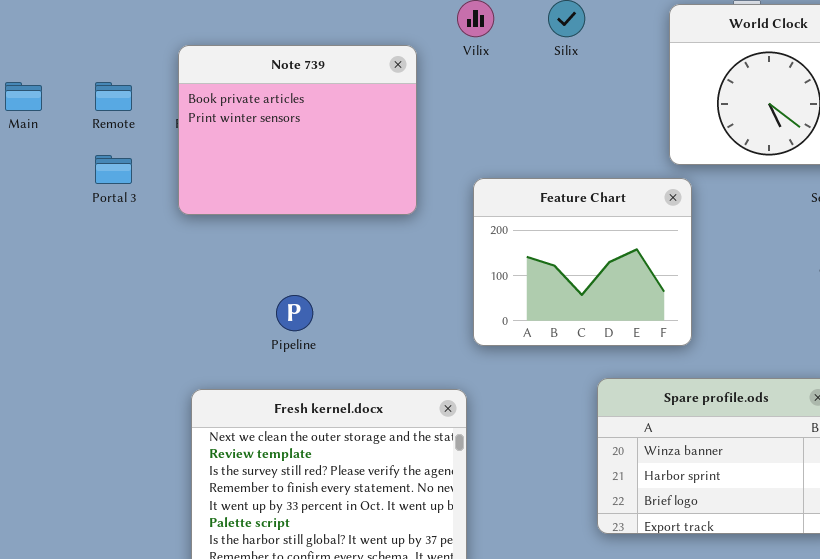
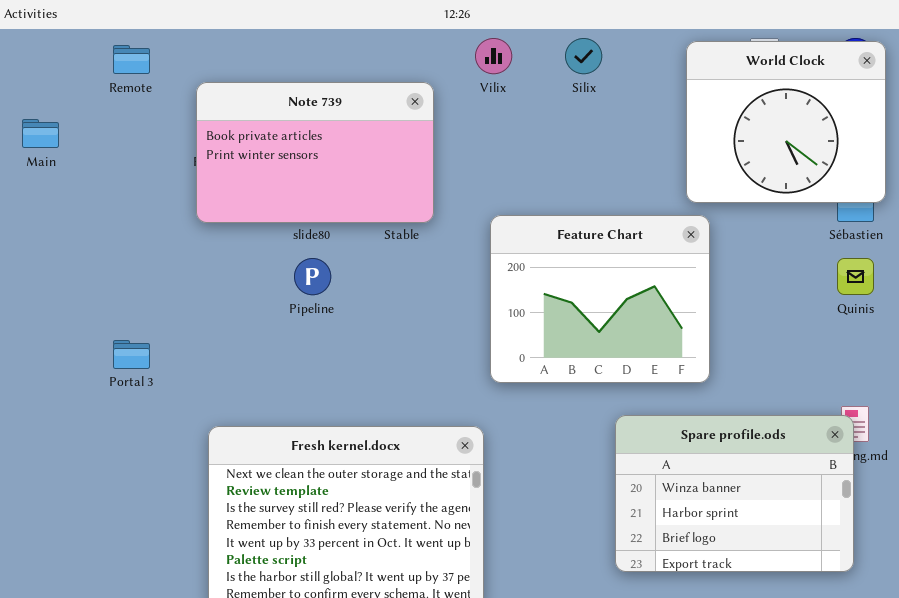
Note 739: [178,45,417,215] -> [196,82,434,223], resized
Remote: [95,82,132,111] -> [113,45,150,74], moved
Portal 3: [95,155,132,184] -> [113,340,150,369], moved
Pipeline: [276,295,313,331] -> [294,258,331,295], moved

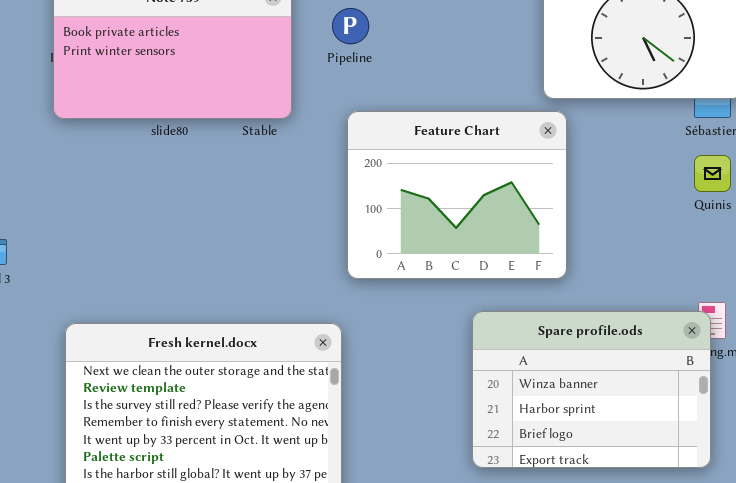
Pipeline: [294,258,331,295] -> [332,8,369,44], moved

